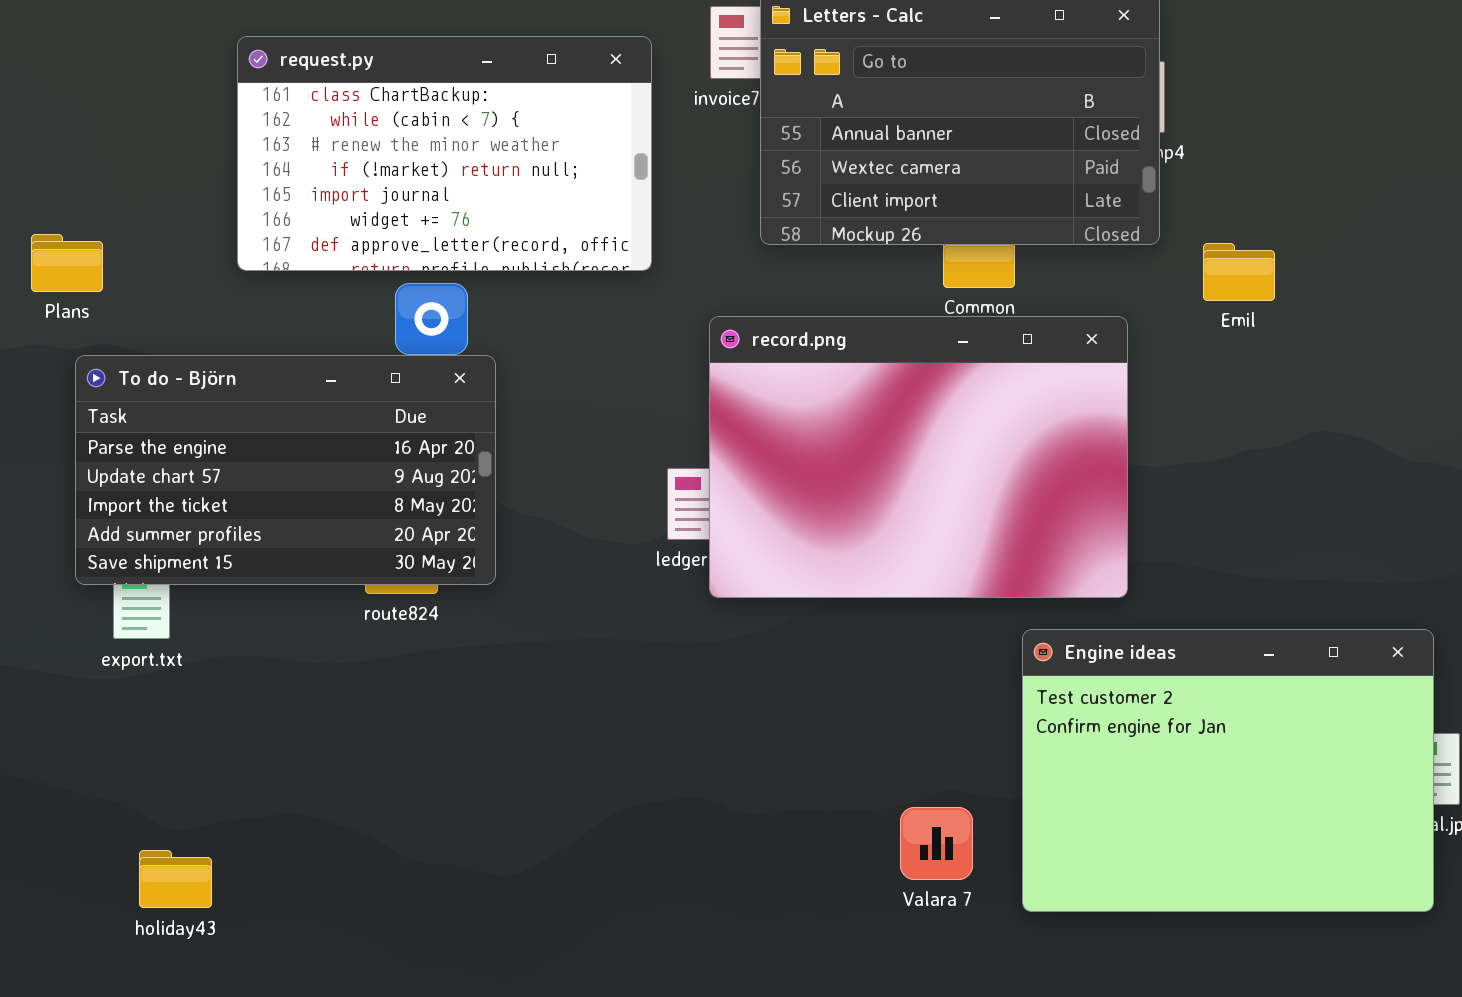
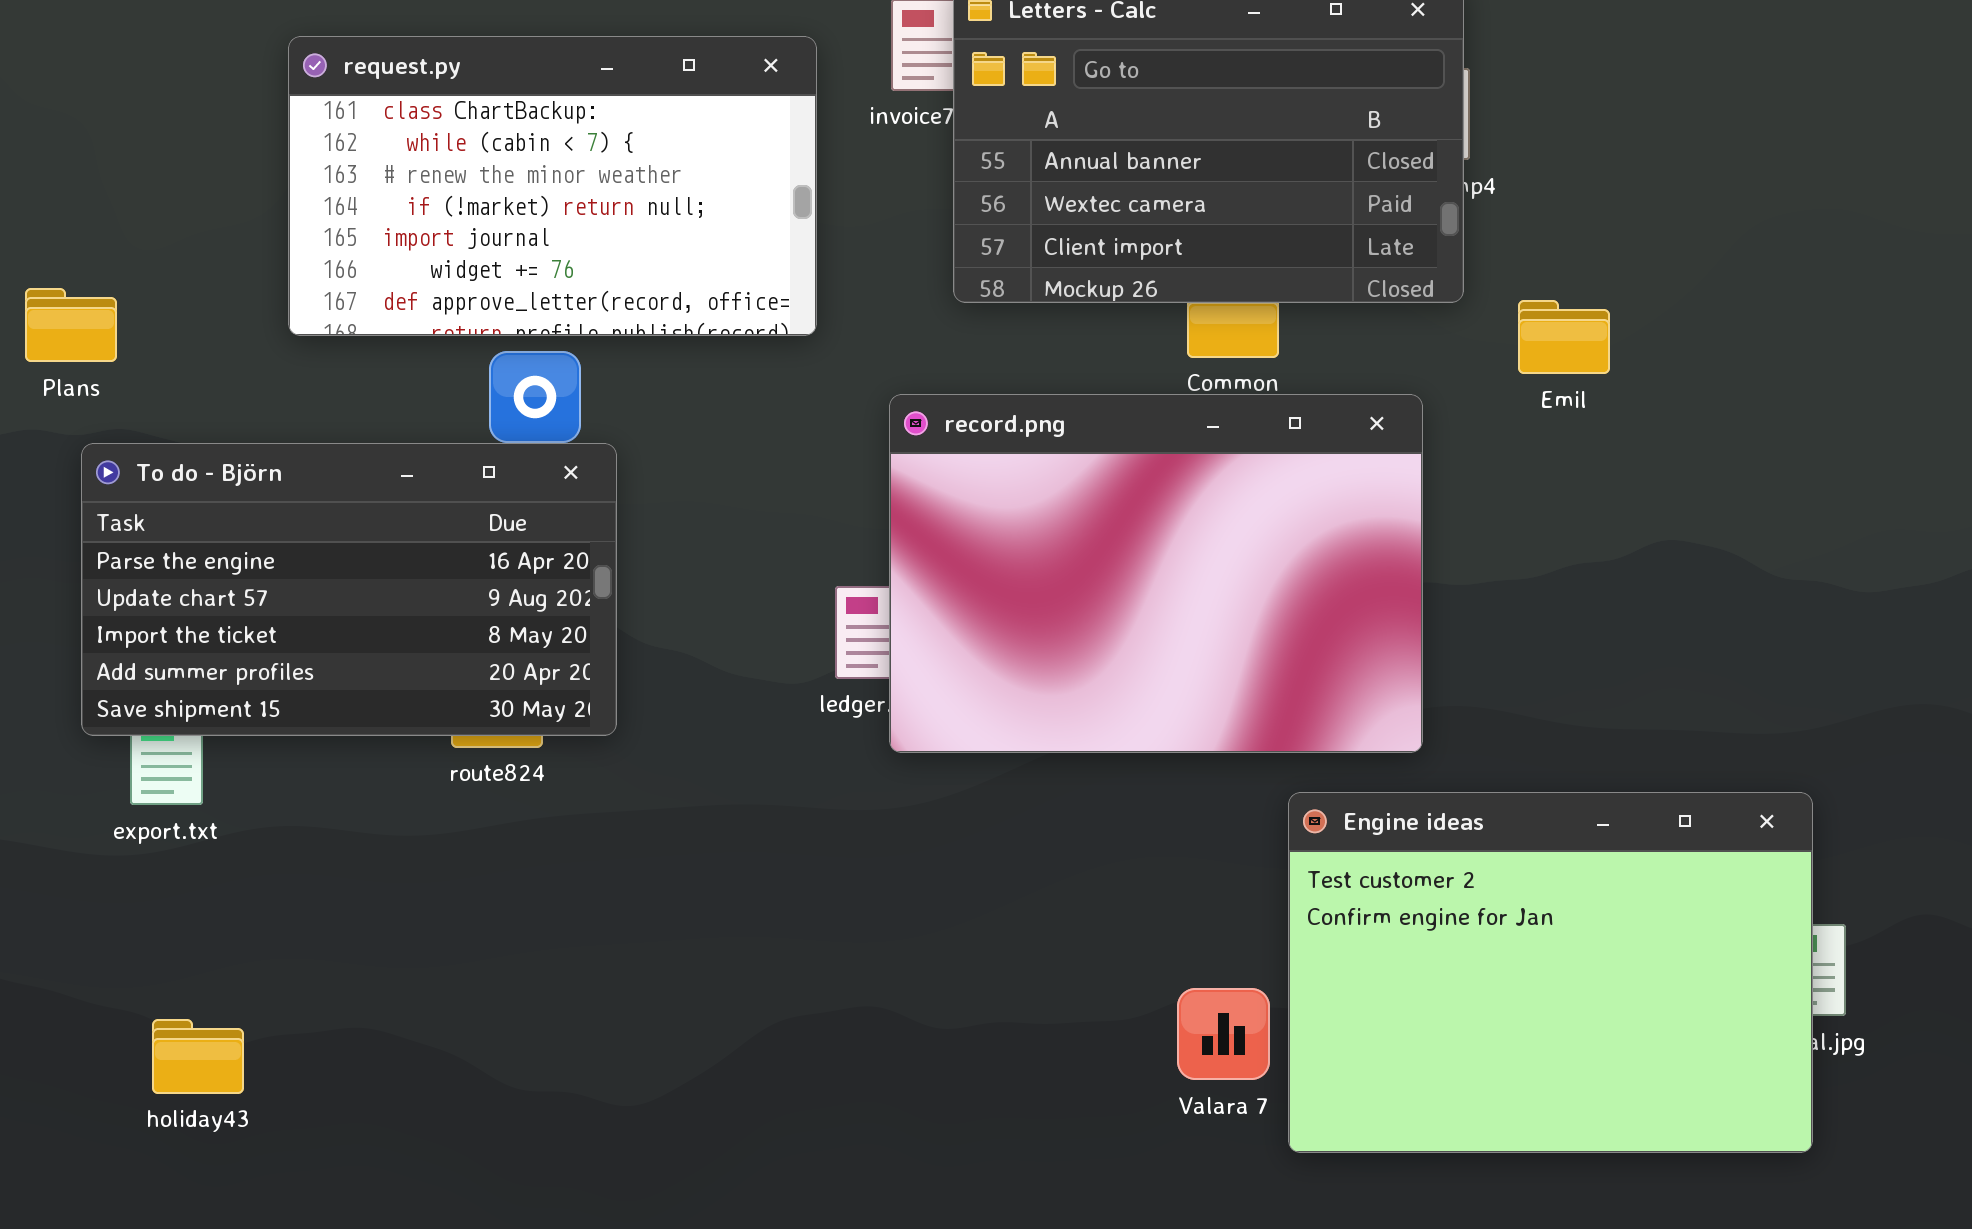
Valara 7: [900,807,973,880] -> [1177,988,1270,1080], moved
holiday43: [139,850,212,908] -> [152,1019,244,1094], moved

